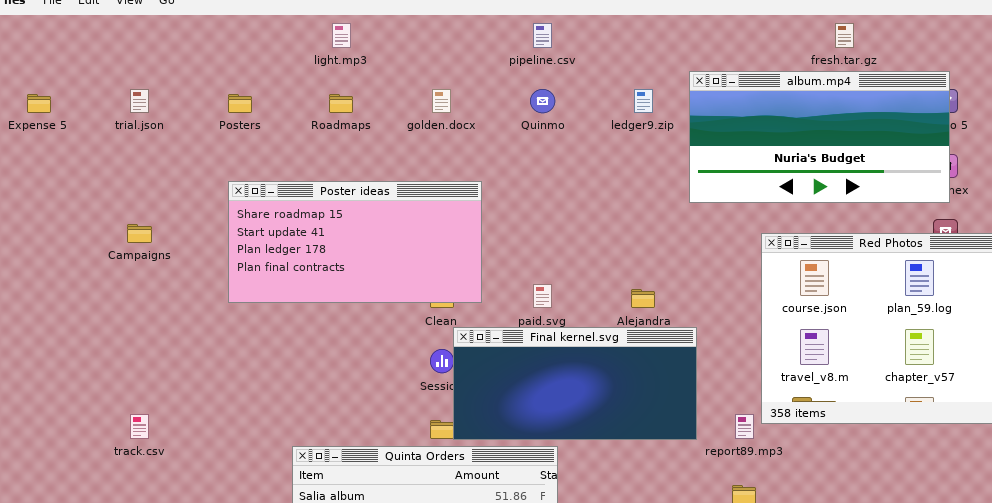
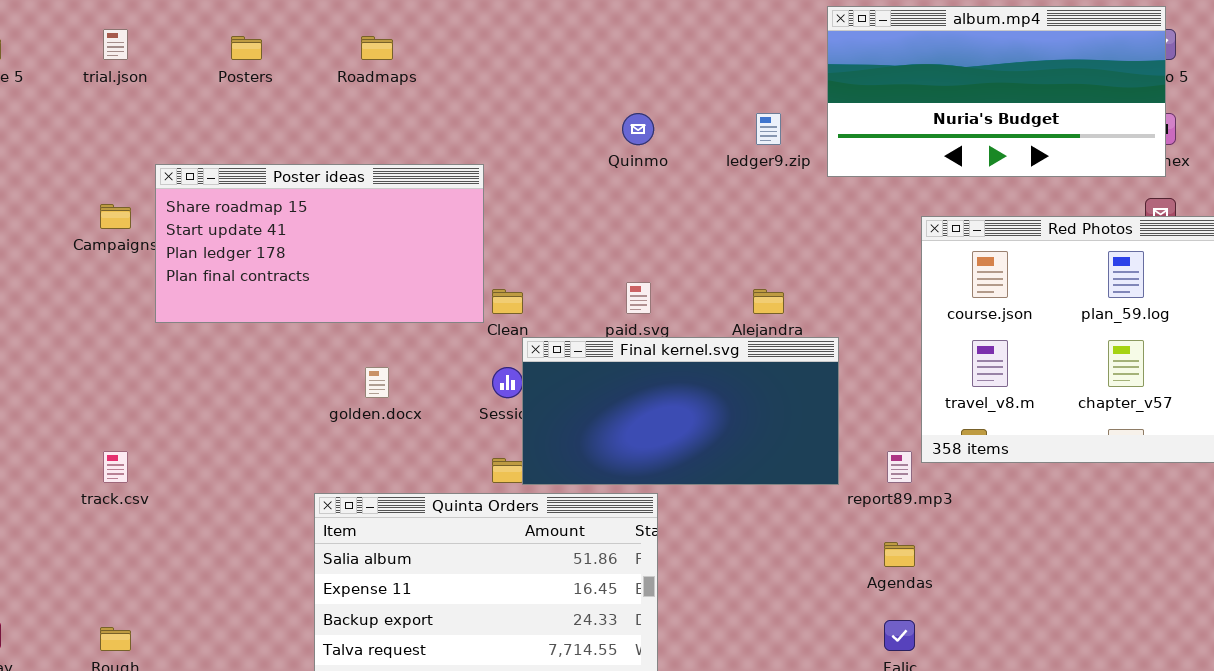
golden.docx: [432,89,451,113] -> [365,367,389,398], moved
Quinmo: [530,89,555,113] -> [622,113,654,145], moved
ledger9.zip: [634,89,653,113] -> [756,113,781,145], moved
Poster ideas: [228,181,482,303] -> [155,164,484,323], moved

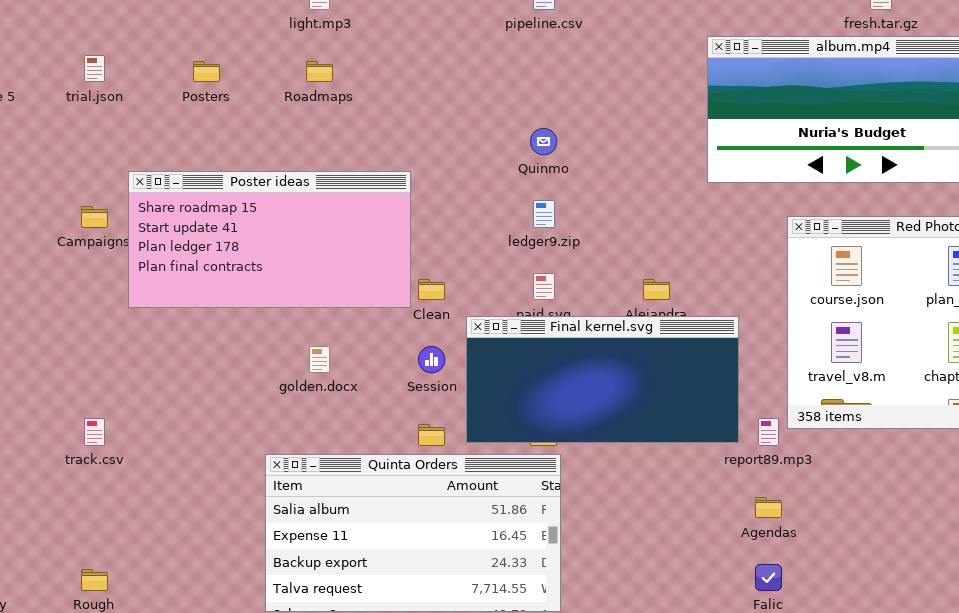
ledger9.zip: [756,113,781,145] -> [533,200,555,228], moved
Final kernel.svg: [522,337,839,485] -> [466,316,739,443], moved

